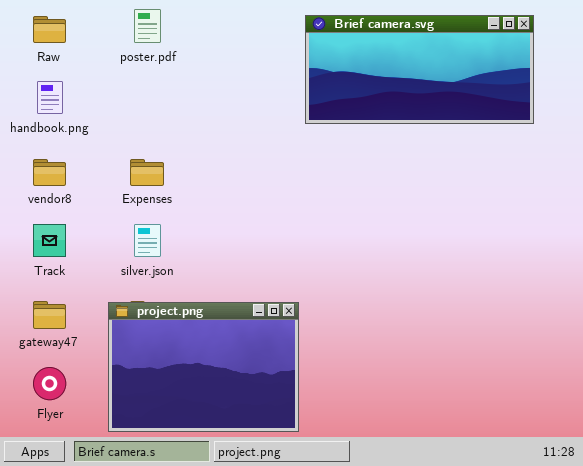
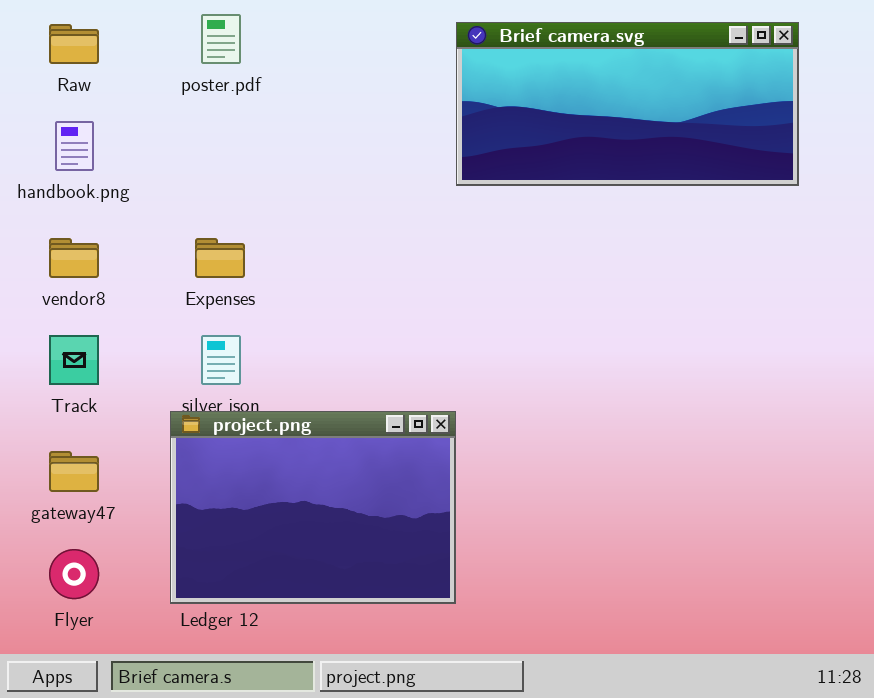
project.png: [108,302,299,432] -> [170,411,456,604], moved

